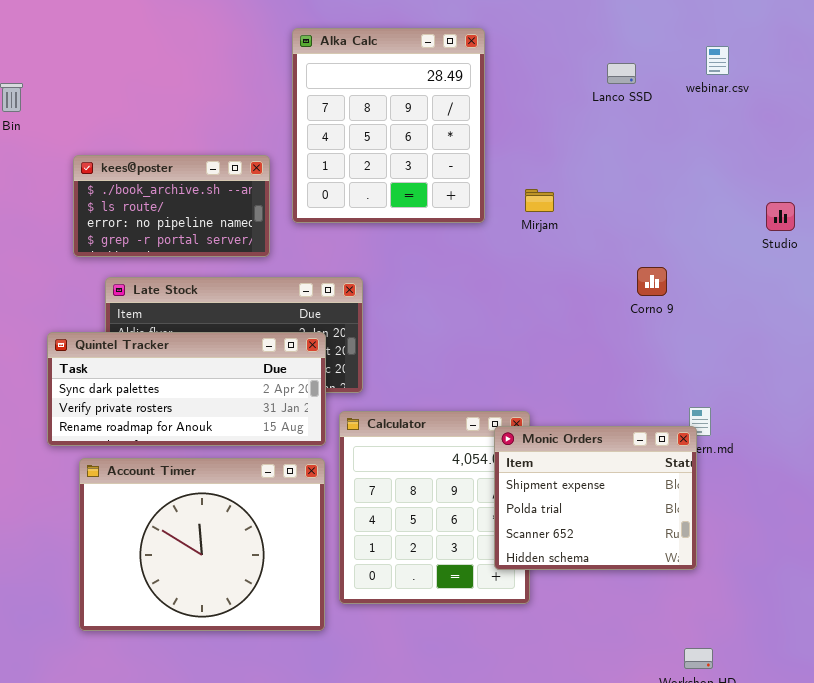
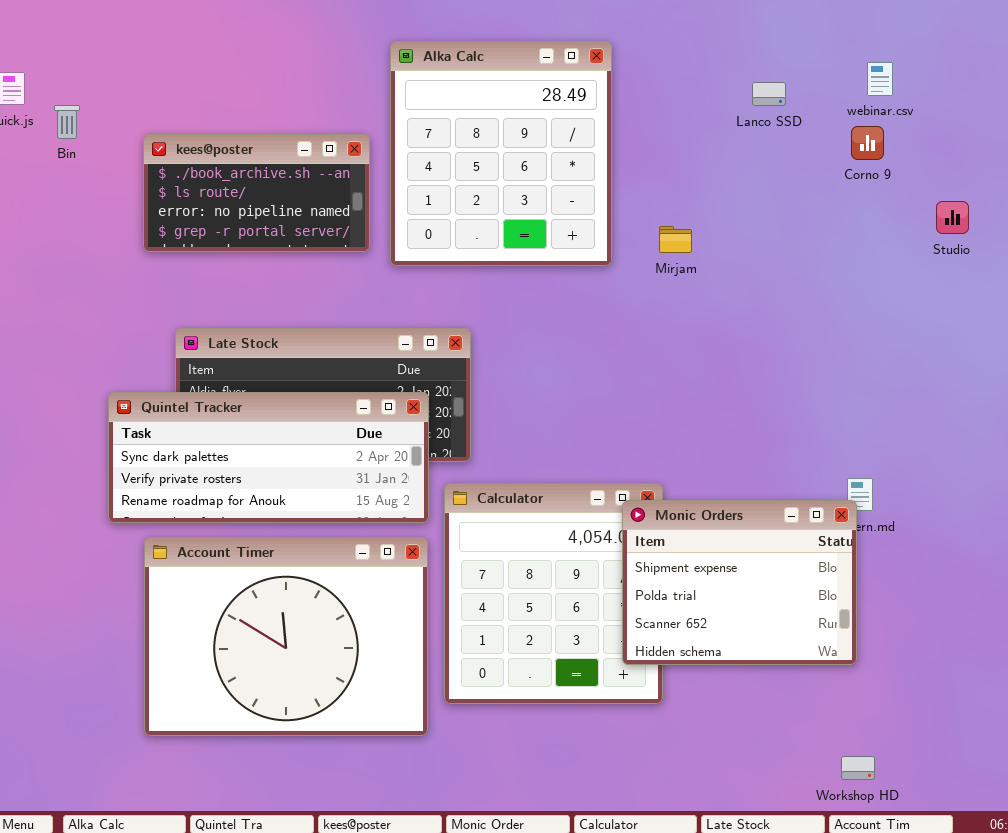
kees@poster: [73,155,270,257] -> [143,134,370,252], moved
Studio: [766,202,795,231] -> [936,201,969,234], moved
Corno 9: [637,267,667,296] -> [851,126,884,160], moved

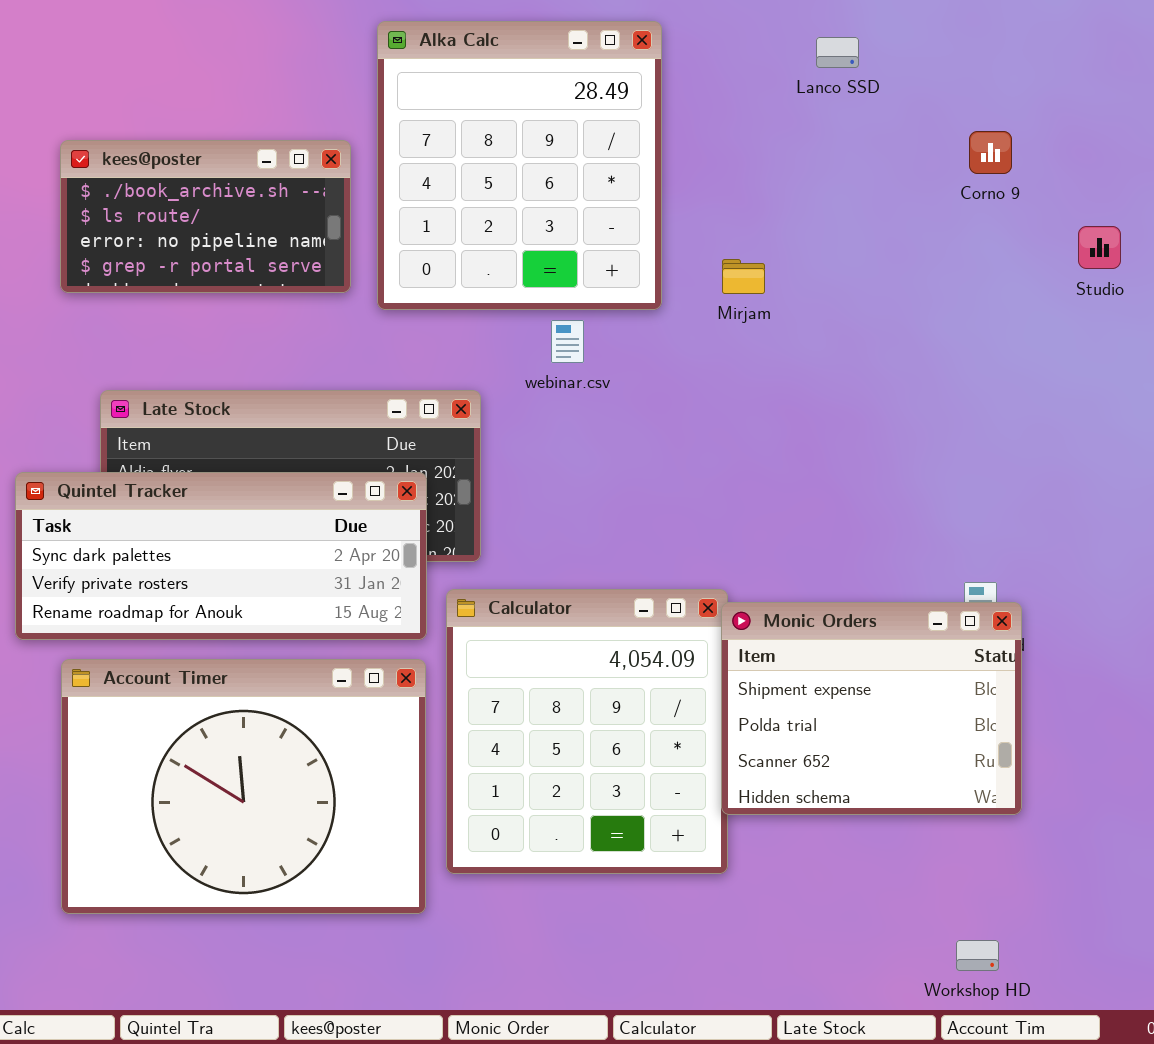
webinar.csv: [867,62,893,96] -> [551,320,584,363], moved
Lanco SSD: [752,82,786,106] -> [816,37,859,68], moved
Monic Orders: [622,500,857,665] -> [721,602,1022,815], moved

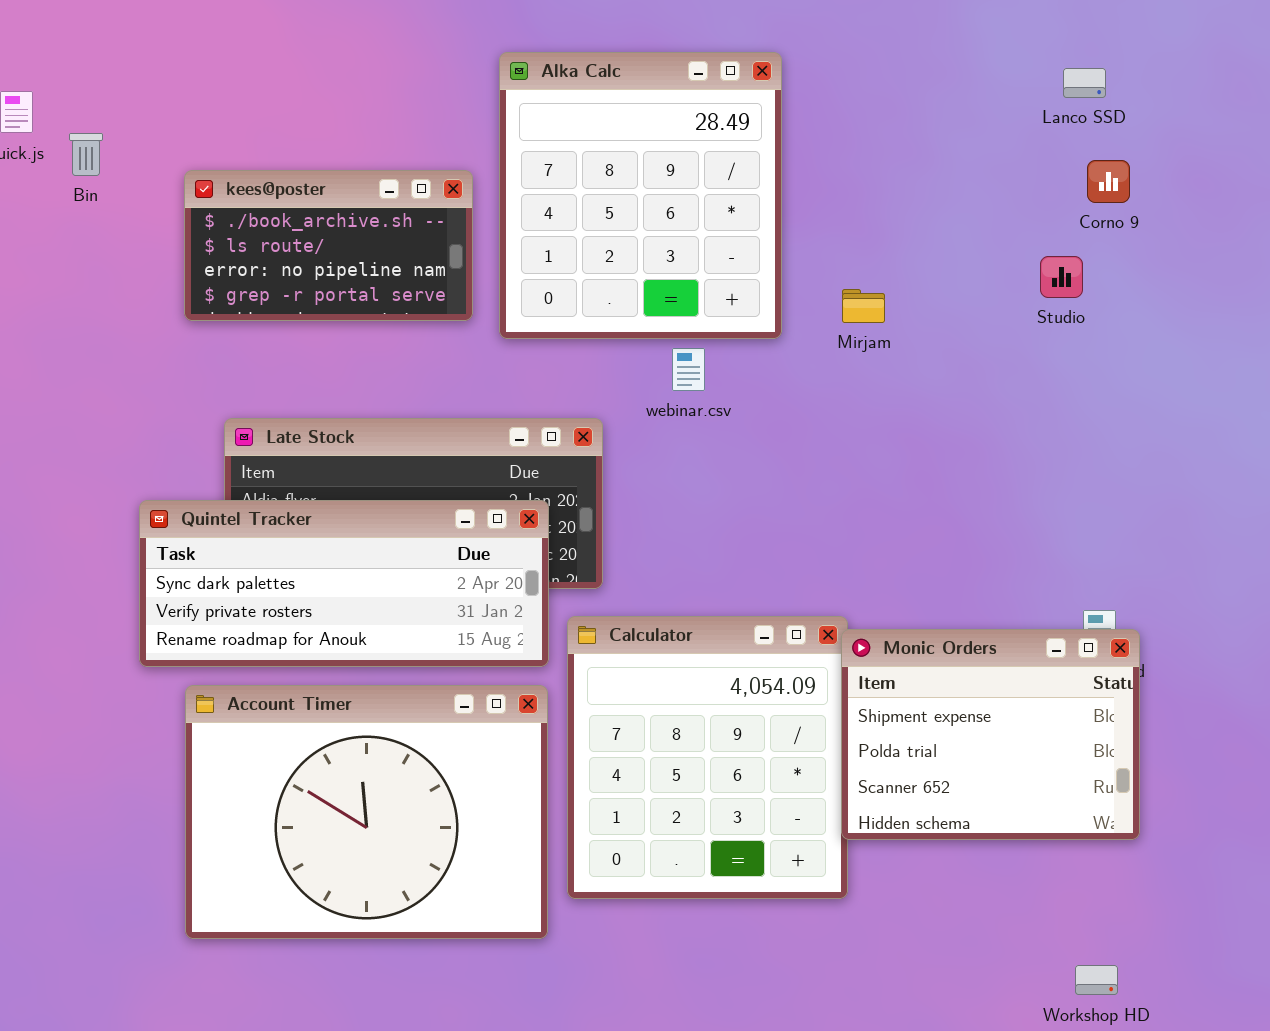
Lanco SSD: [816,37,859,68] -> [1063,68,1106,98], moved
Studio: [1078,226,1121,269] -> [1040,256,1083,298], moved

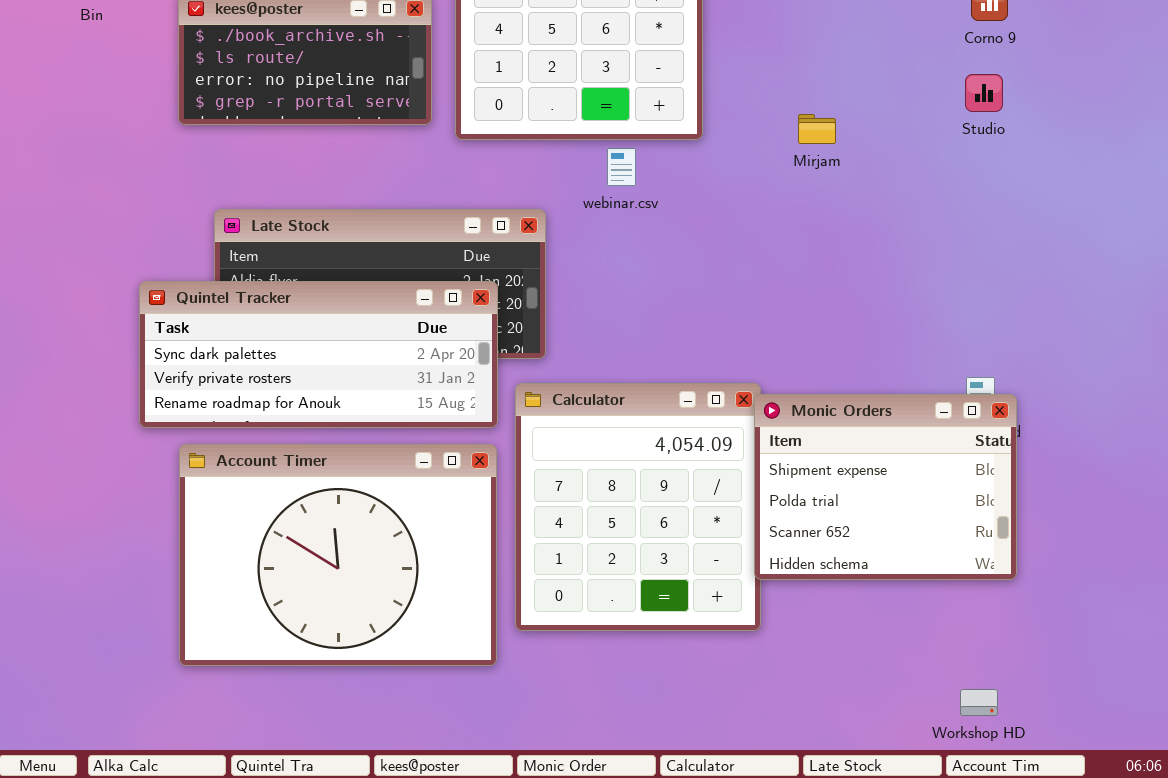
Studio: [1040,256,1083,298] -> [965,74,1003,112], moved
Mirjam: [842,289,885,323] -> [798,114,836,144], moved

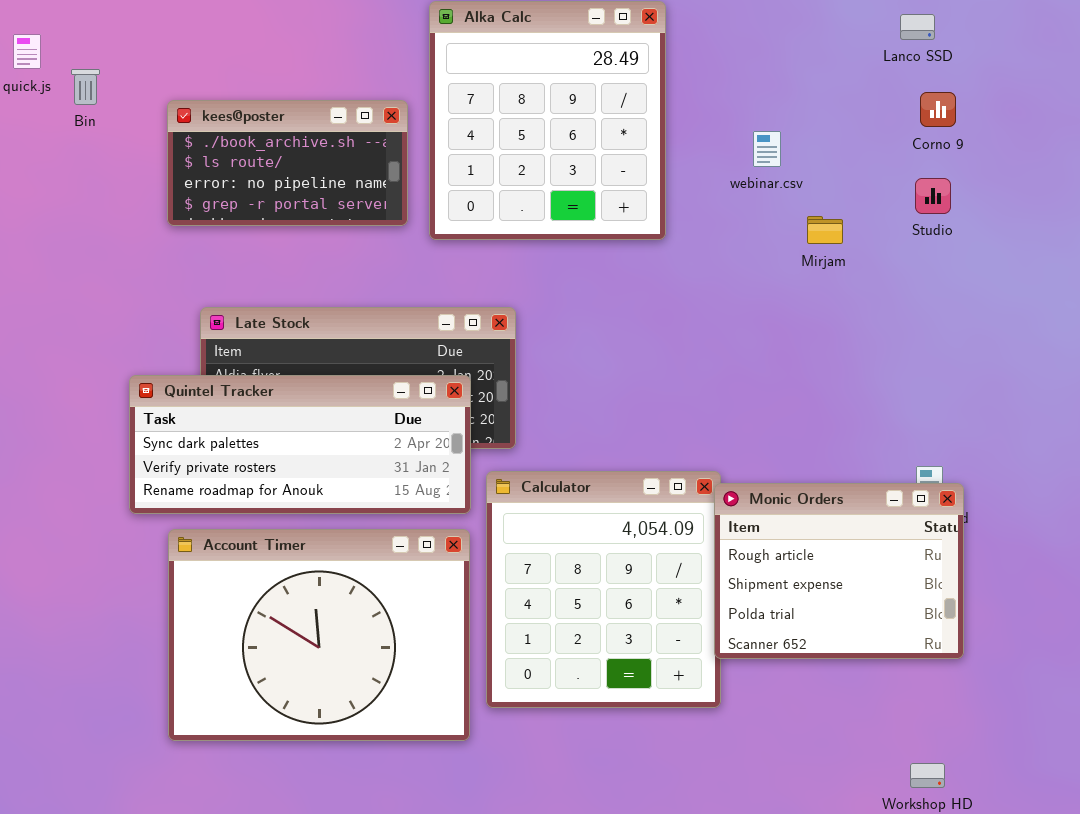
Mirjam: [798,114,836,144] -> [807,216,843,244], moved
webinar.csv: [607,148,636,186] -> [753,131,781,167], moved
Monic Orders: [754,394,1017,580] -> [714,483,964,659], scrolled up 1 row

